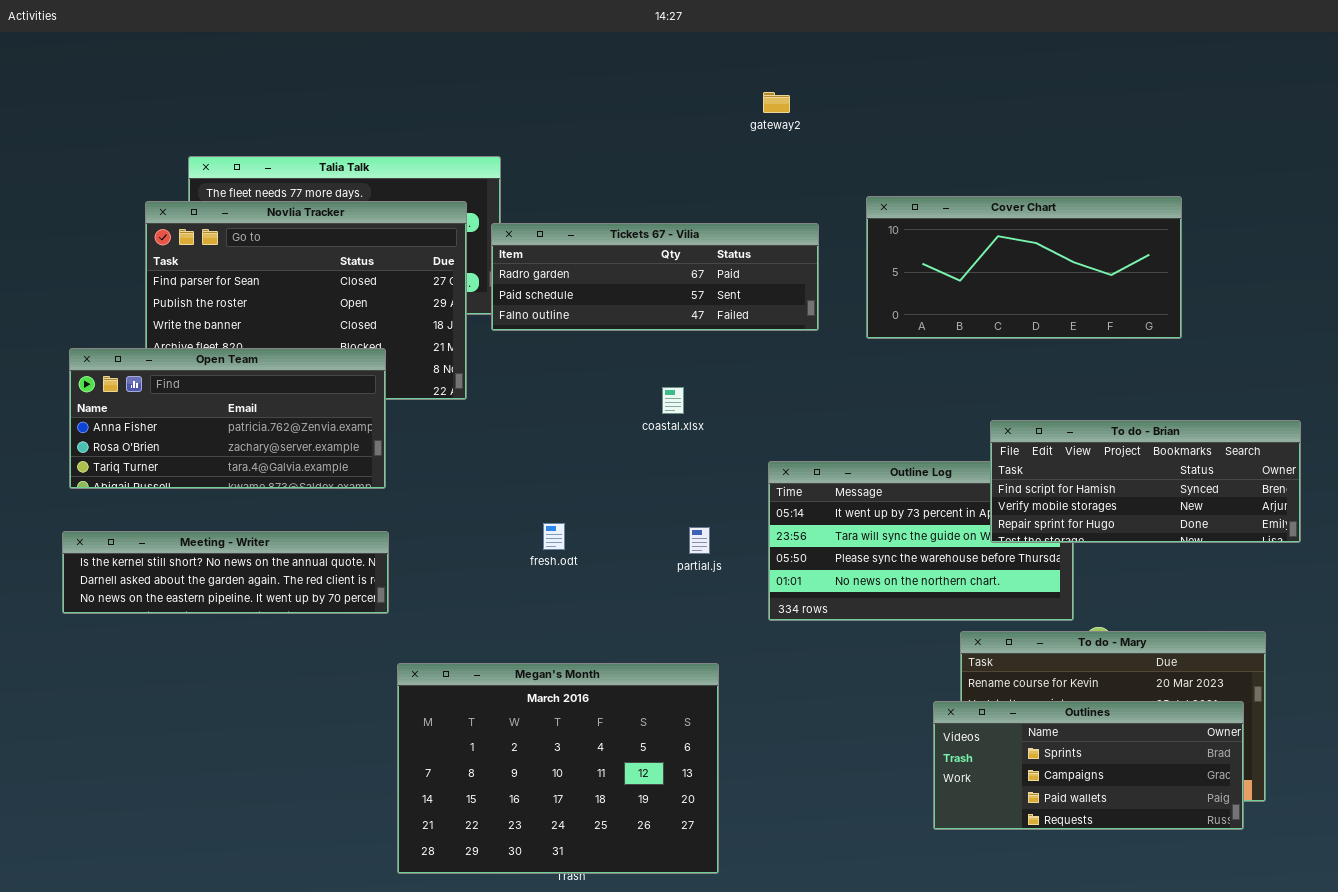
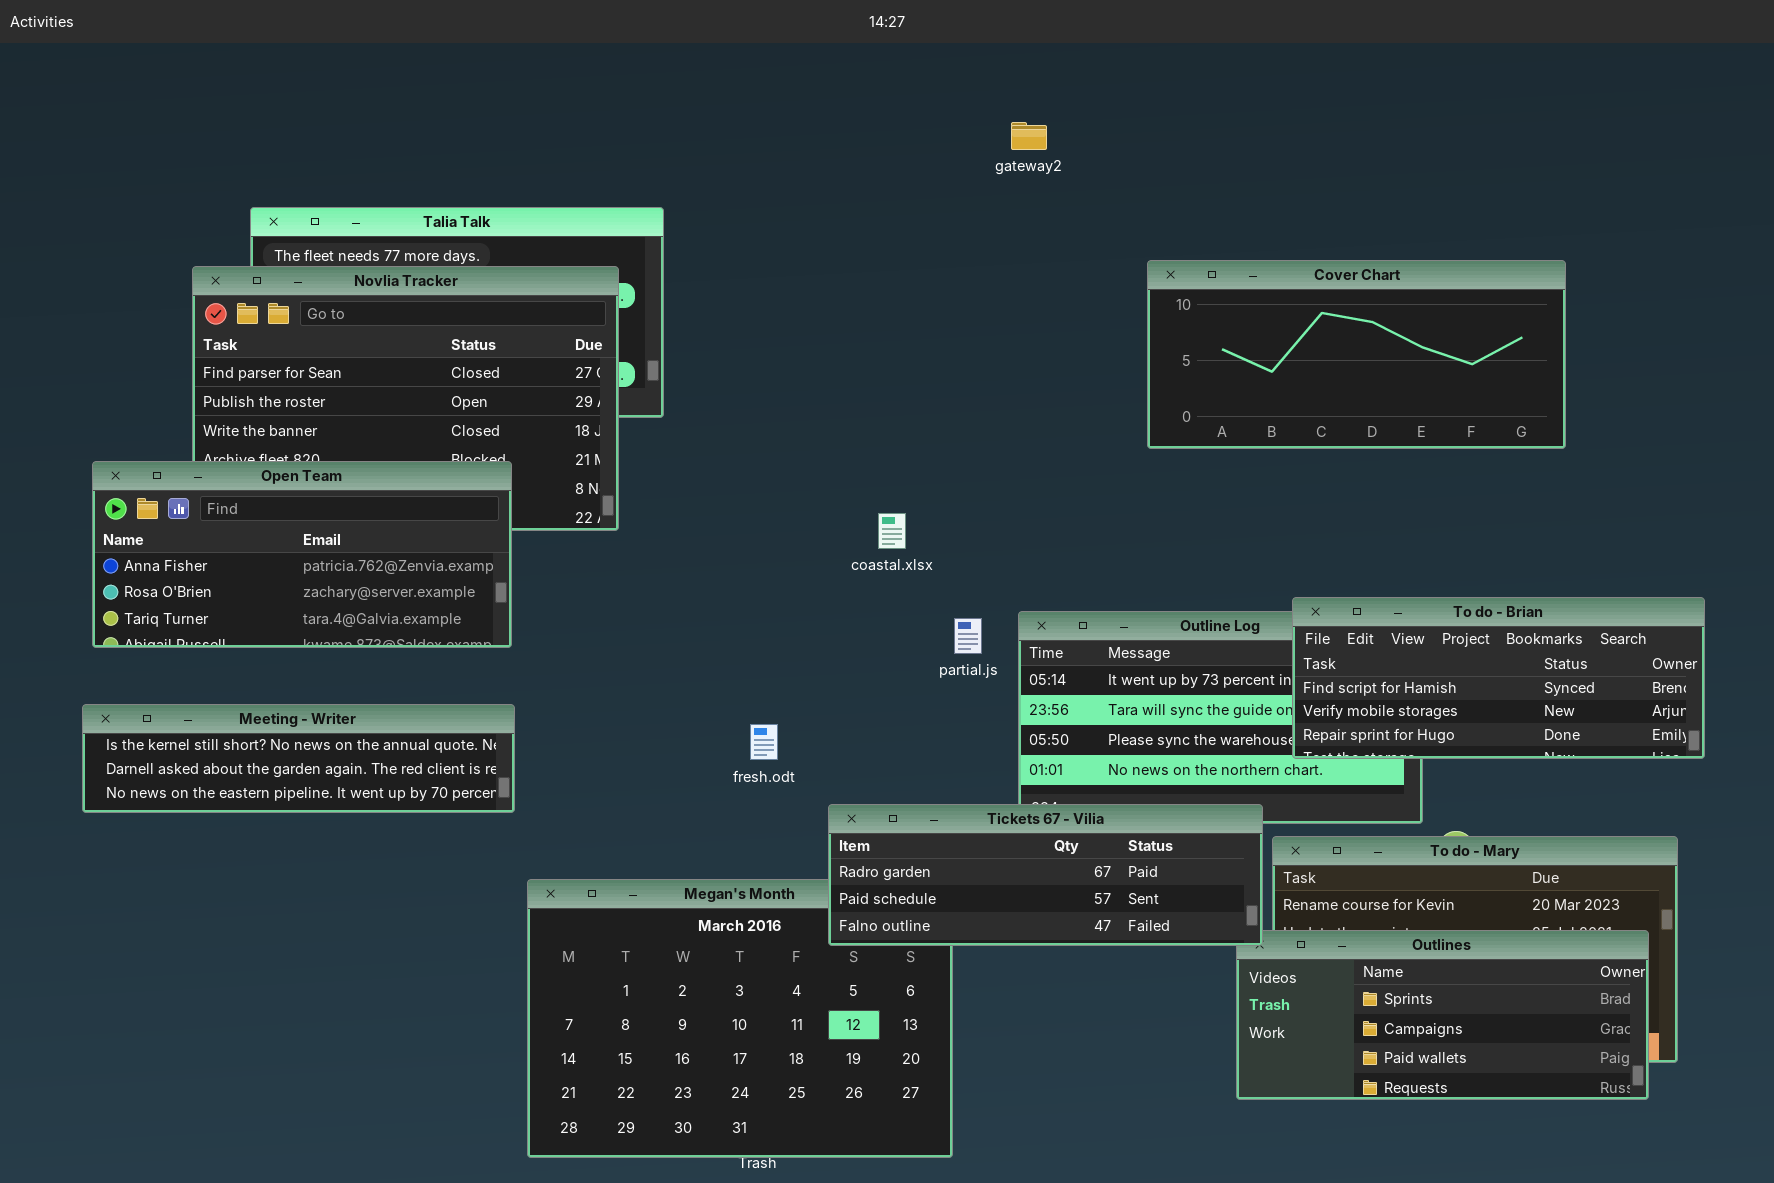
Tickets 67 - Vilia: [491,223,819,331] -> [828,804,1263,946], moved
To do - Brian: [990,420,1301,543] -> [1292,597,1705,759], moved
fresh.odt: [543,523,565,550] -> [750,724,778,760], moved
partial.js: [689,527,710,554] -> [954,618,982,654], moved

